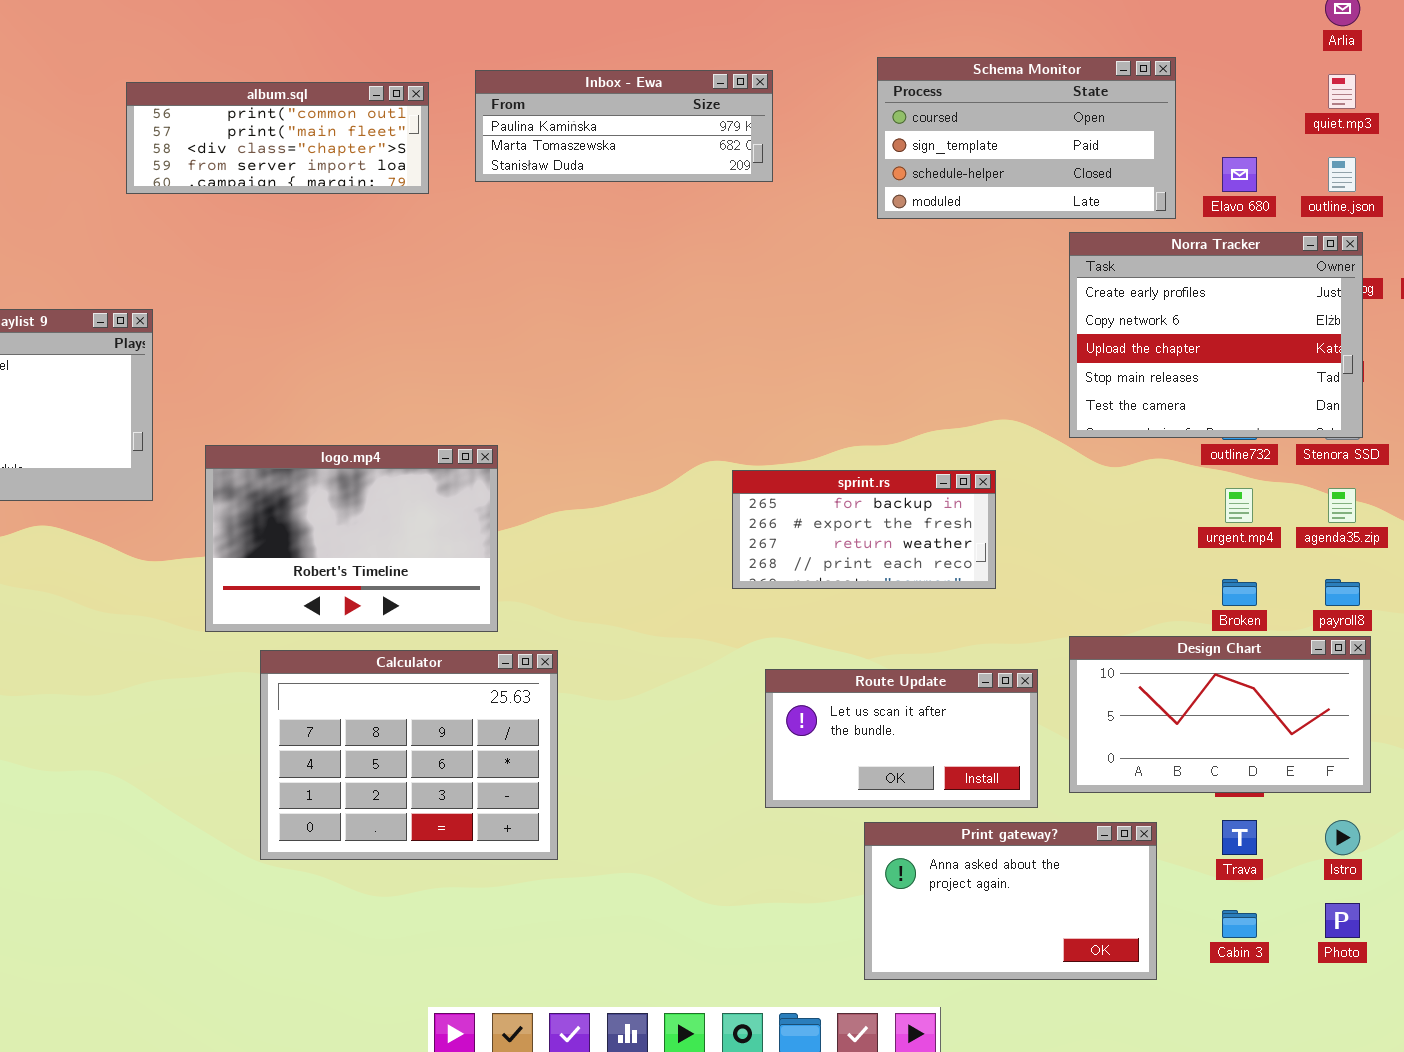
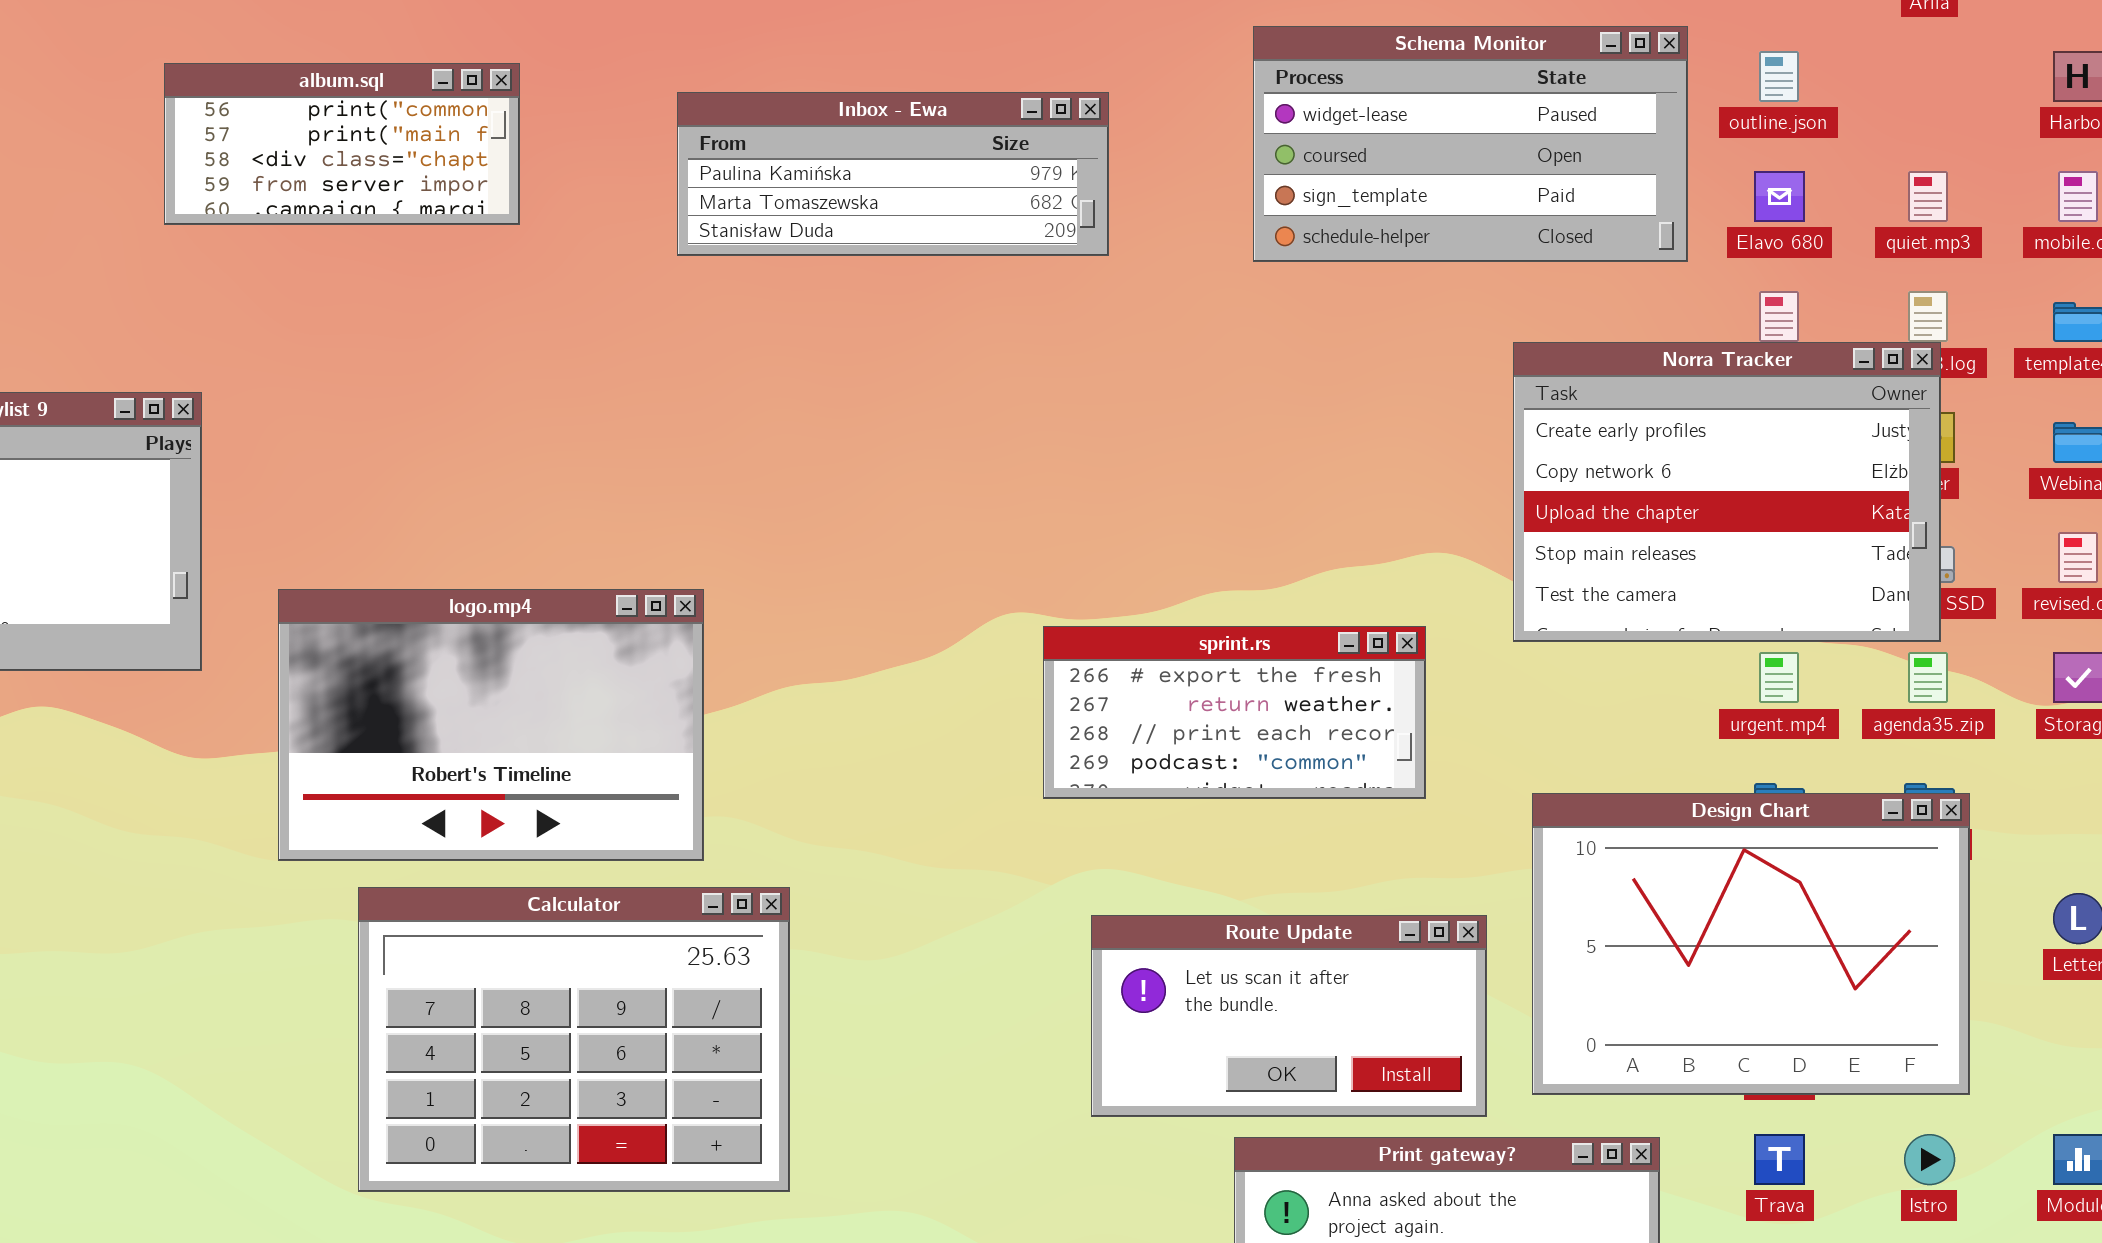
Schema Monitor: [877,57,1176,219] -> [1253,26,1688,262], scrolled up 1 row
Inbox - Ewa: [475,70,773,182] -> [677,92,1109,256], moved
quiet.mp3: [1328,74,1356,109] -> [1908,171,1948,222], moved
album.sql: [126,82,429,194] -> [164,63,520,225], resized
outline.json: [1328,157,1356,192] -> [1759,51,1799,102], moved
Norra Tracker: [1069,232,1363,438] -> [1513,342,1941,642], moved
sprint.rs: [732,470,996,589] -> [1043,626,1426,799], scrolled down 1 row
Design Chart: [1069,636,1371,793] -> [1532,793,1970,1095], resized

